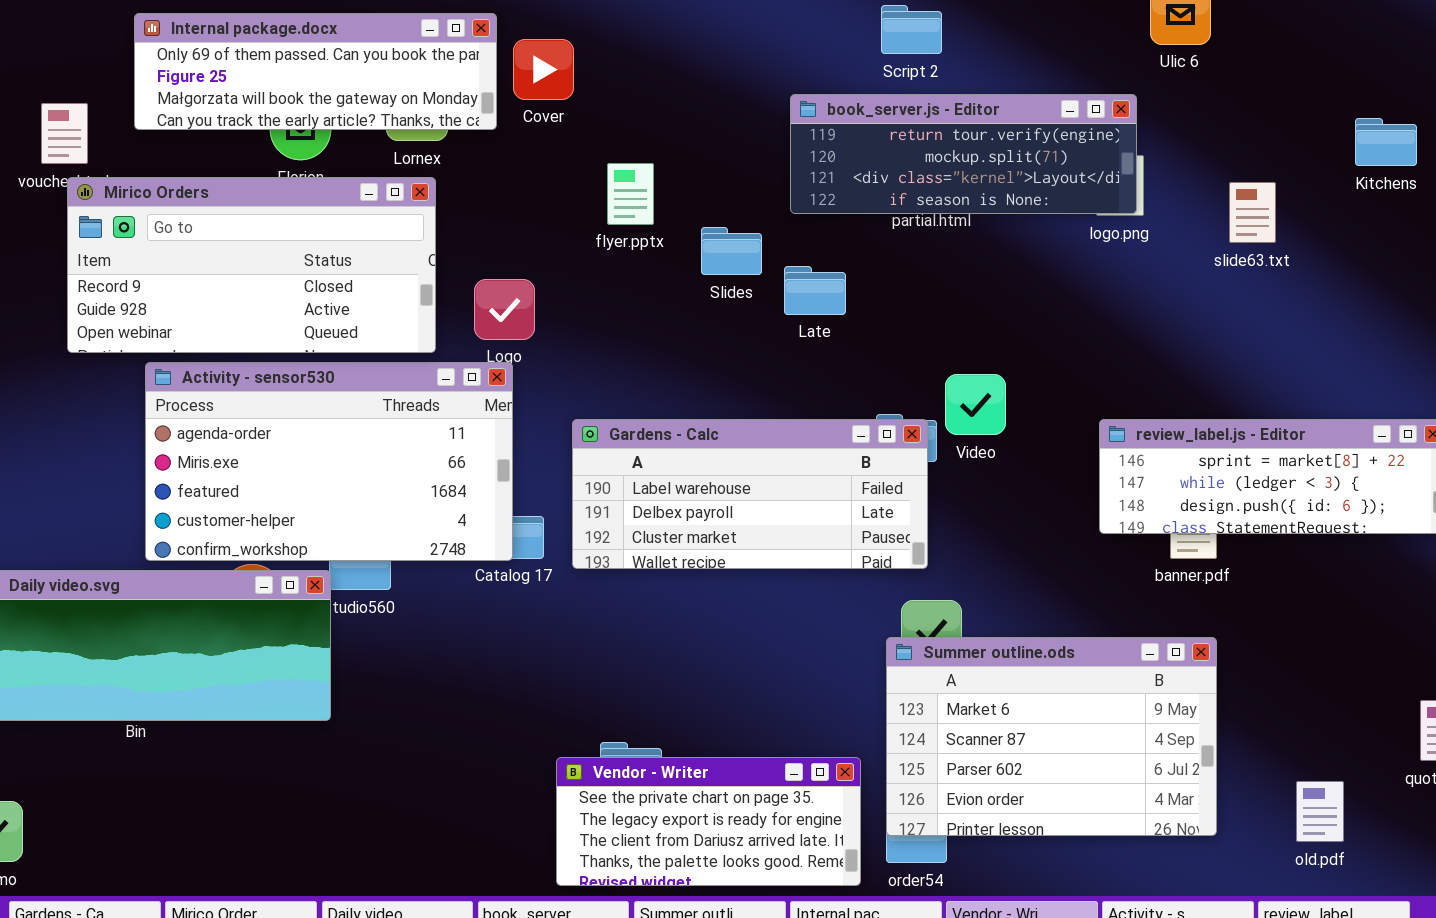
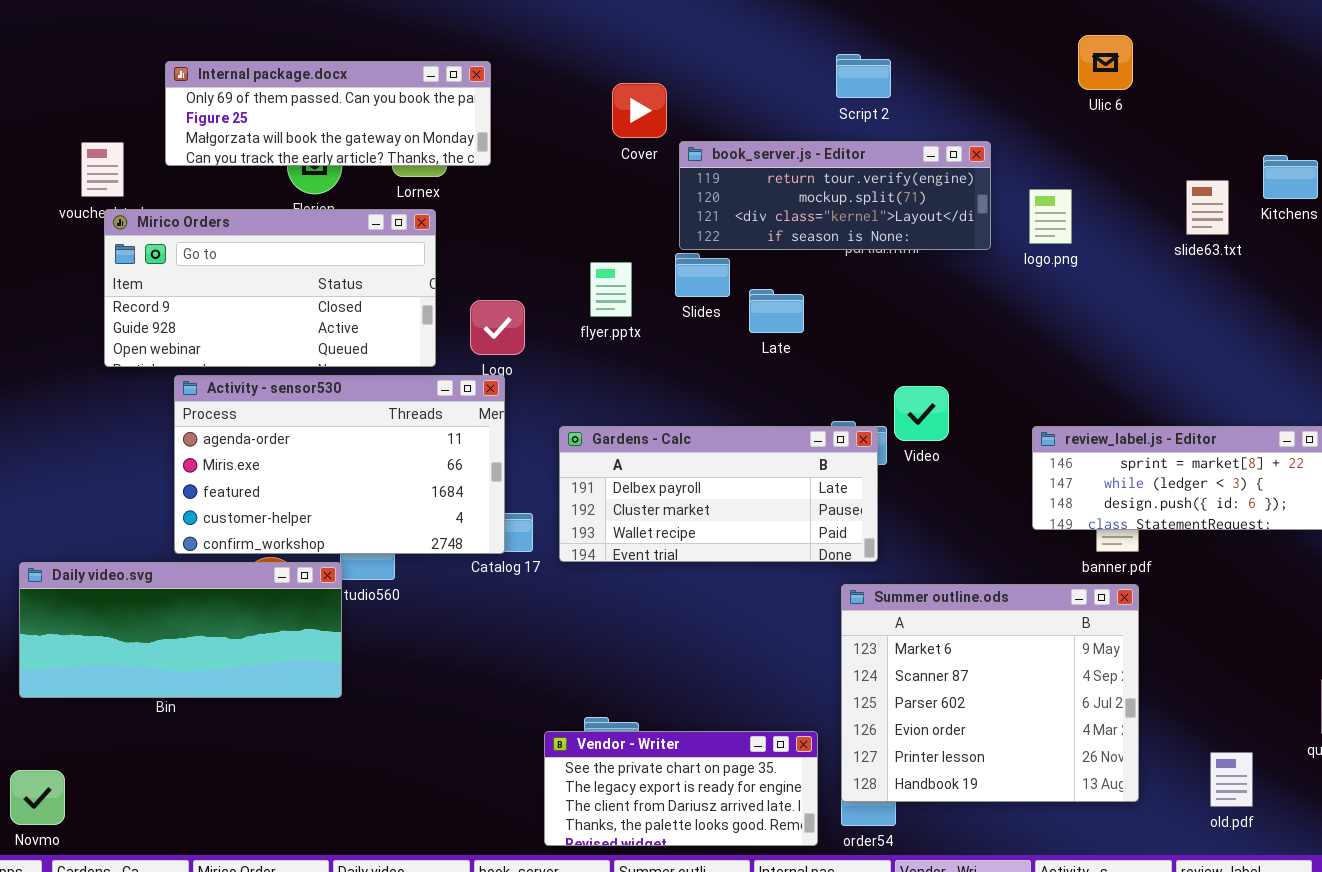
Cover: [513,39,574,100] -> [612,83,667,138], moved
book_server.js - Editor: [790,94,1137,214] -> [679,141,991,250], moved
flyer.pptx: [607,163,654,225] -> [590,262,632,317], moved
slide63.txt: [1229,182,1276,243] -> [1186,180,1229,235], moved
Gardens - Calc: [572,419,928,569] -> [559,426,878,562], scrolled down 1 row
Summer outline.ods: [886,637,1217,836] -> [841,584,1139,802], resized

